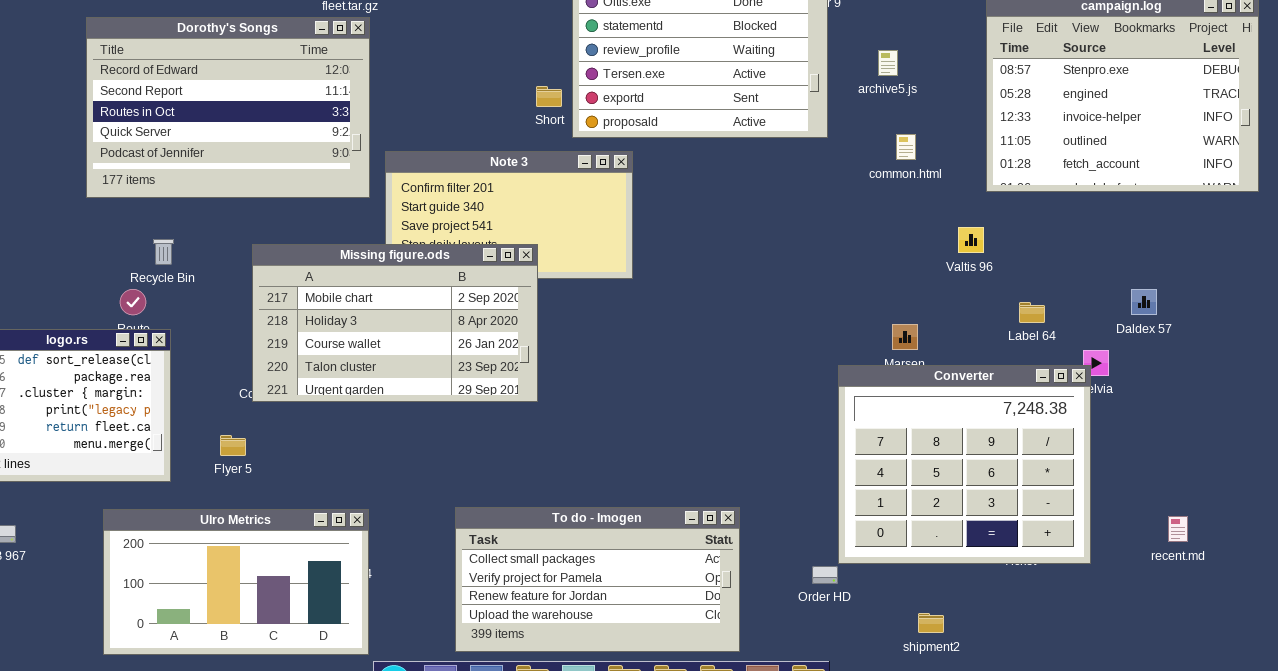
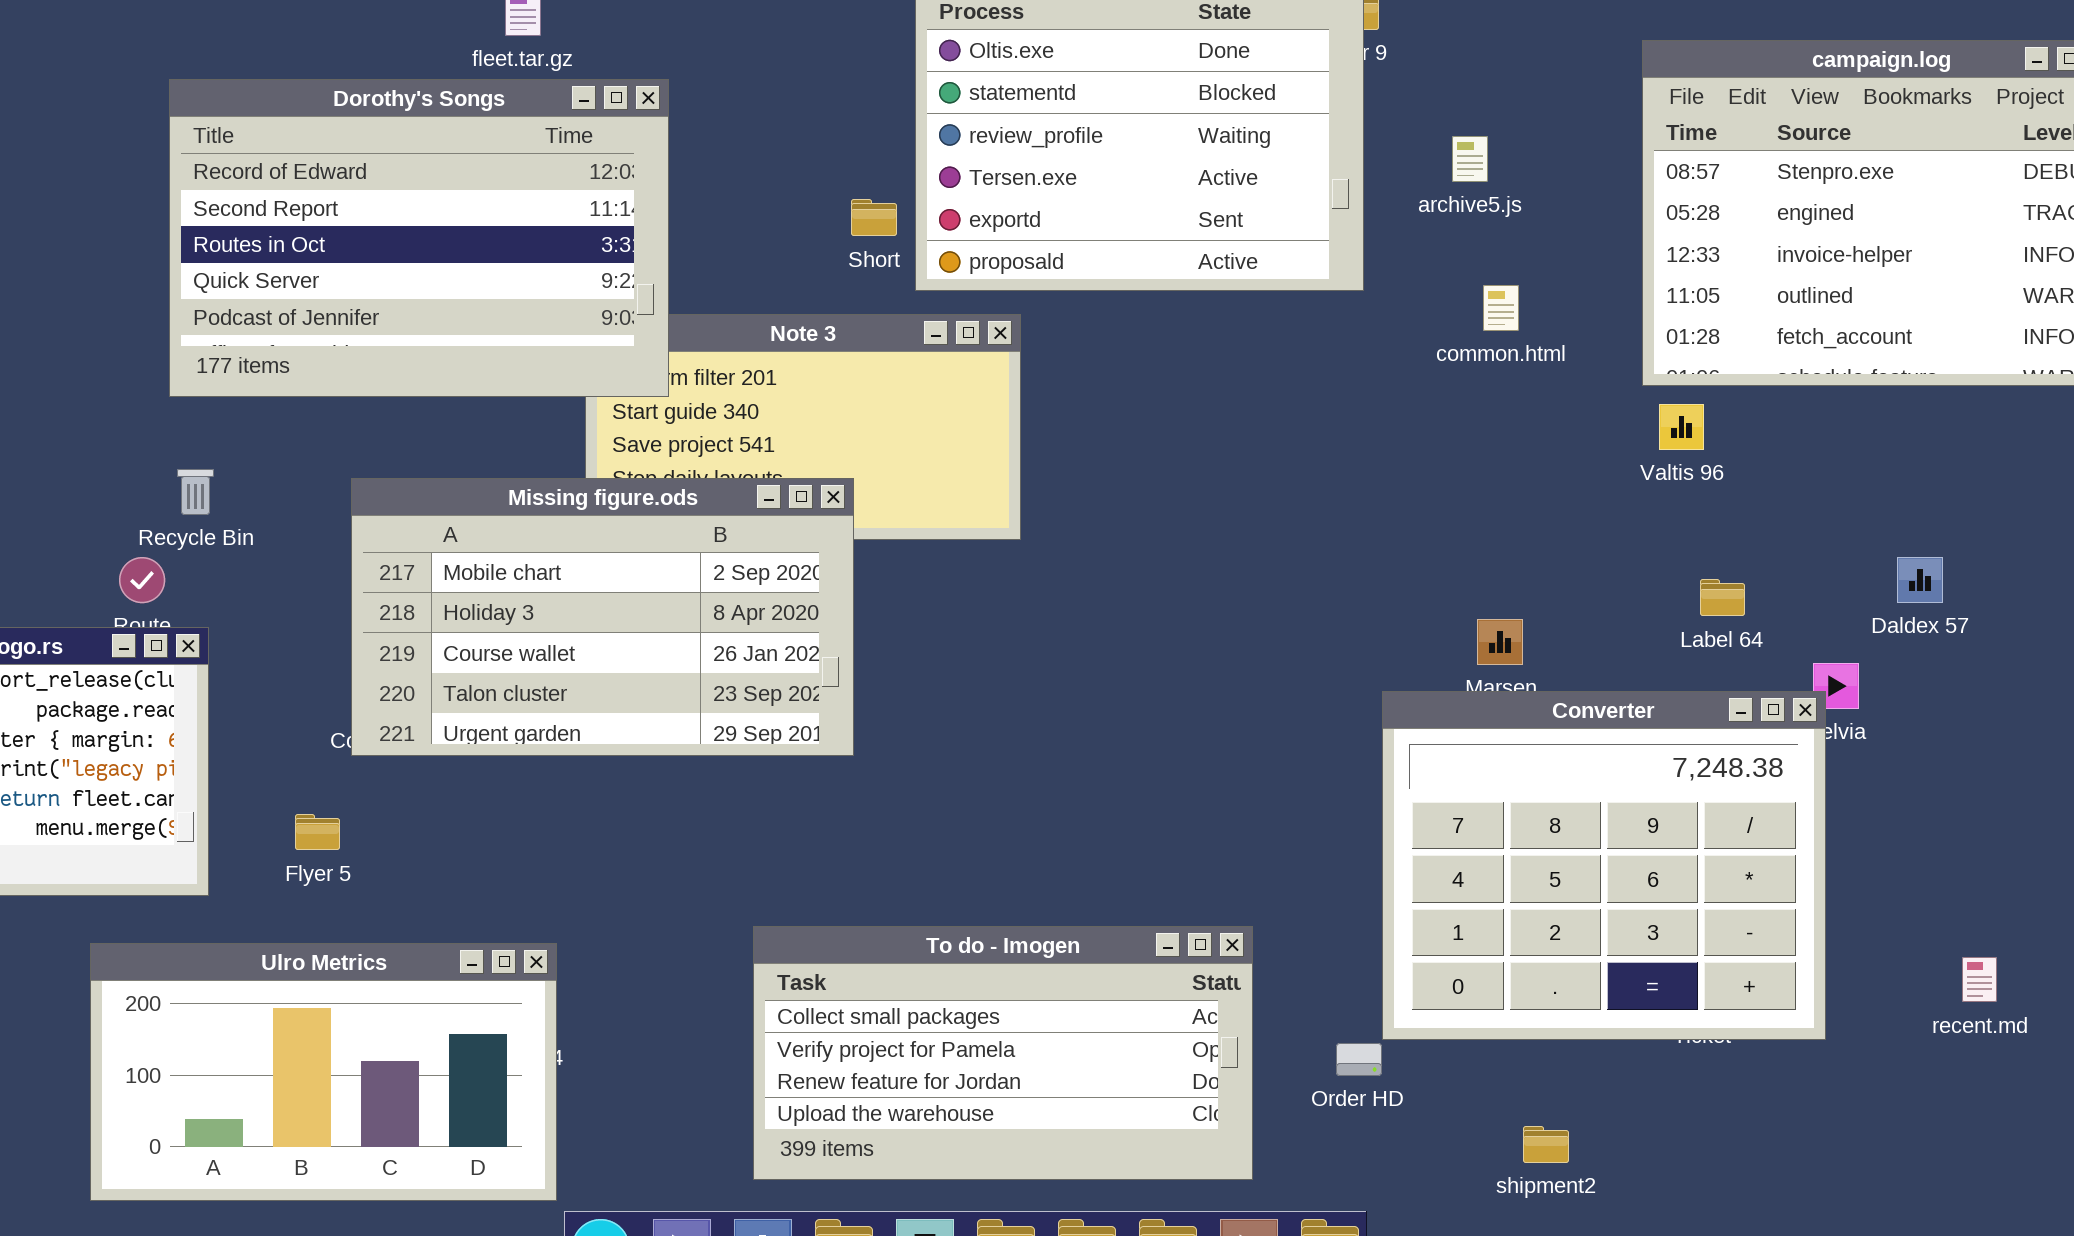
Dorothy's Songs: [86,17,370,198] -> [169,79,669,397], moved
Valtis 96: [958,227,984,253] -> [1659,404,1704,450], moved
To do - Imogen: [455,507,740,652] -> [753,926,1253,1180], moved

